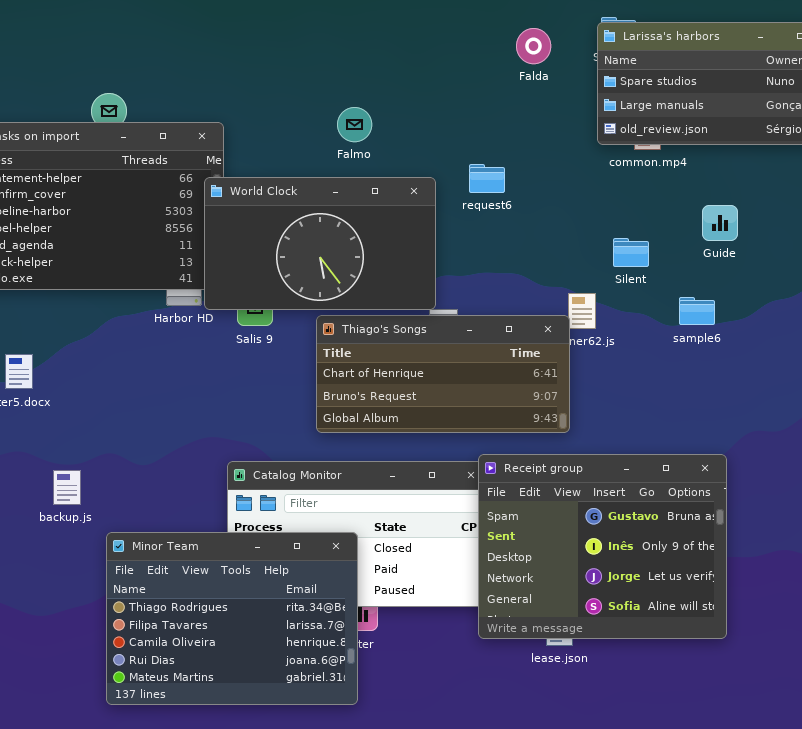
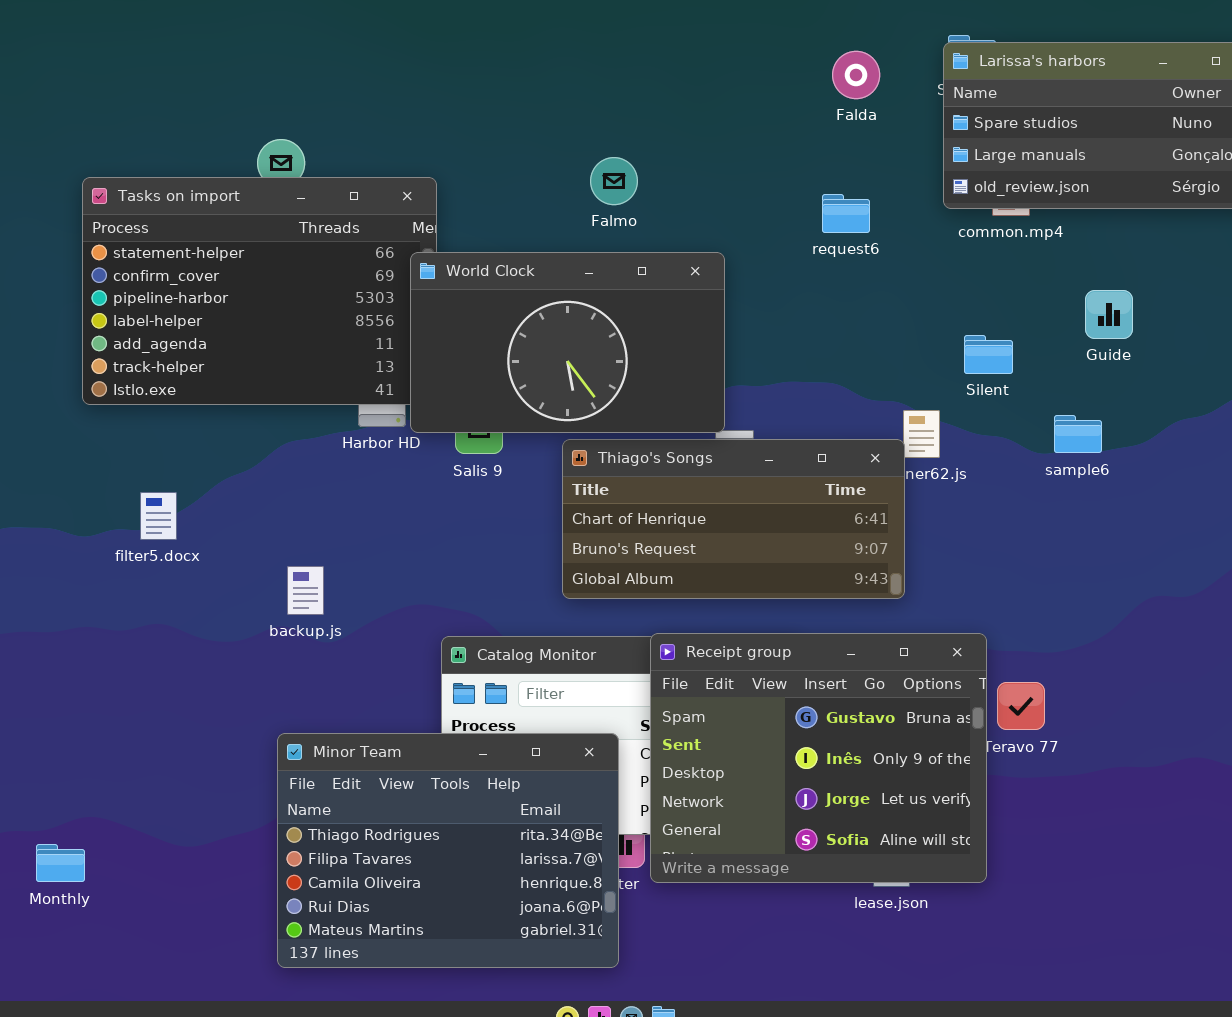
request6: [469,164,505,193] -> [822,194,870,233], moved
Receipt group: [478,454,727,639] -> [650,633,987,883], moved
backup.js: [53,470,81,505] -> [287,566,324,615], moved

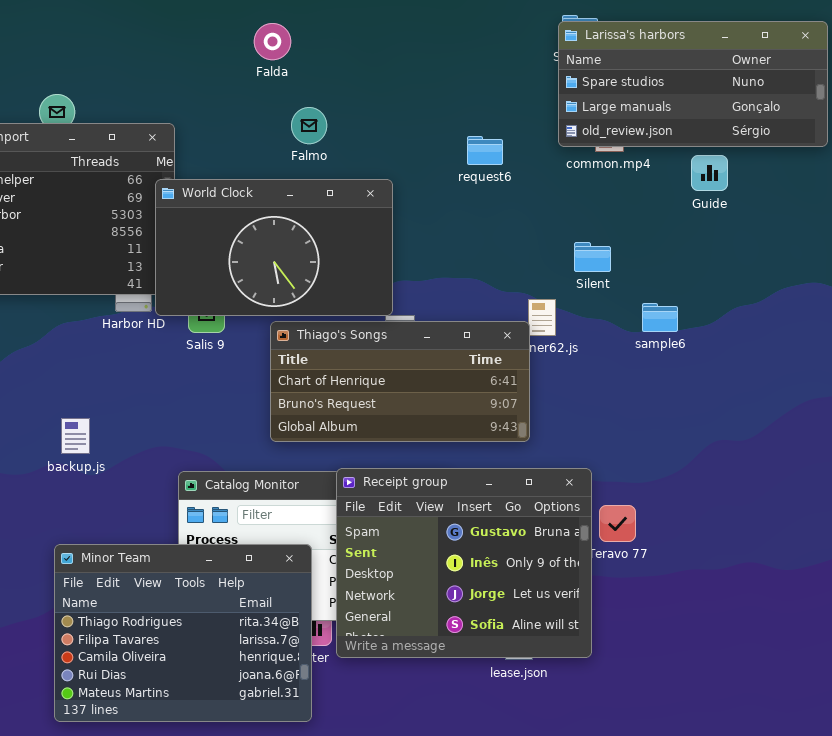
Falda: [832,51,880,99] -> [254,23,291,60], moved
Guide: [1085,290,1133,339] -> [691,155,728,191], moved

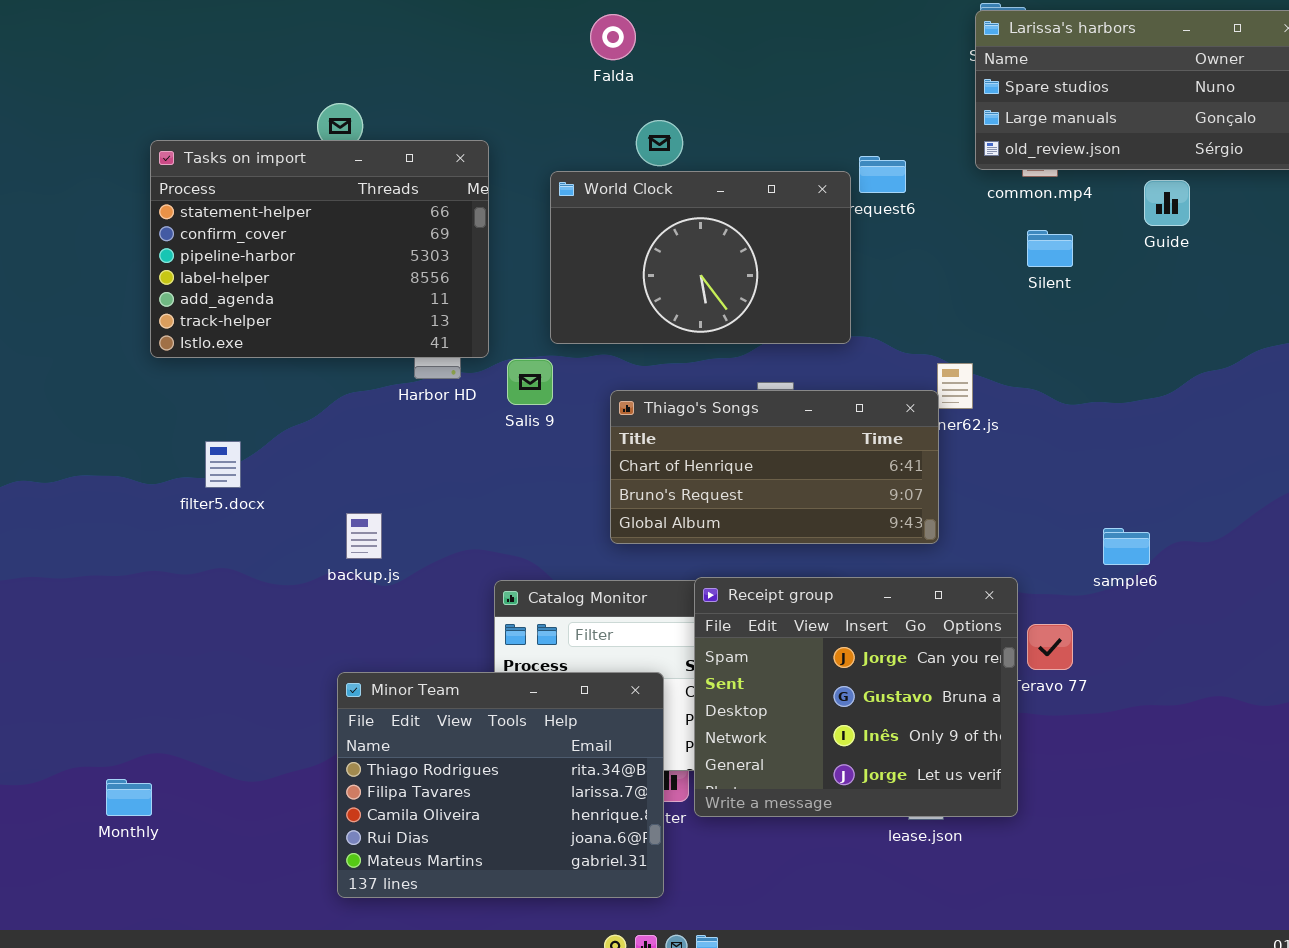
World Clock: [155,179,393,316] -> [550,171,851,344], moved
Silent: [574,242,611,272] -> [1027,230,1073,267], moved
sample6: [642,303,678,332] -> [1103,528,1150,565], moved
Receipt group: [336,468,592,658] -> [694,577,1018,817], scrolled up 1 row

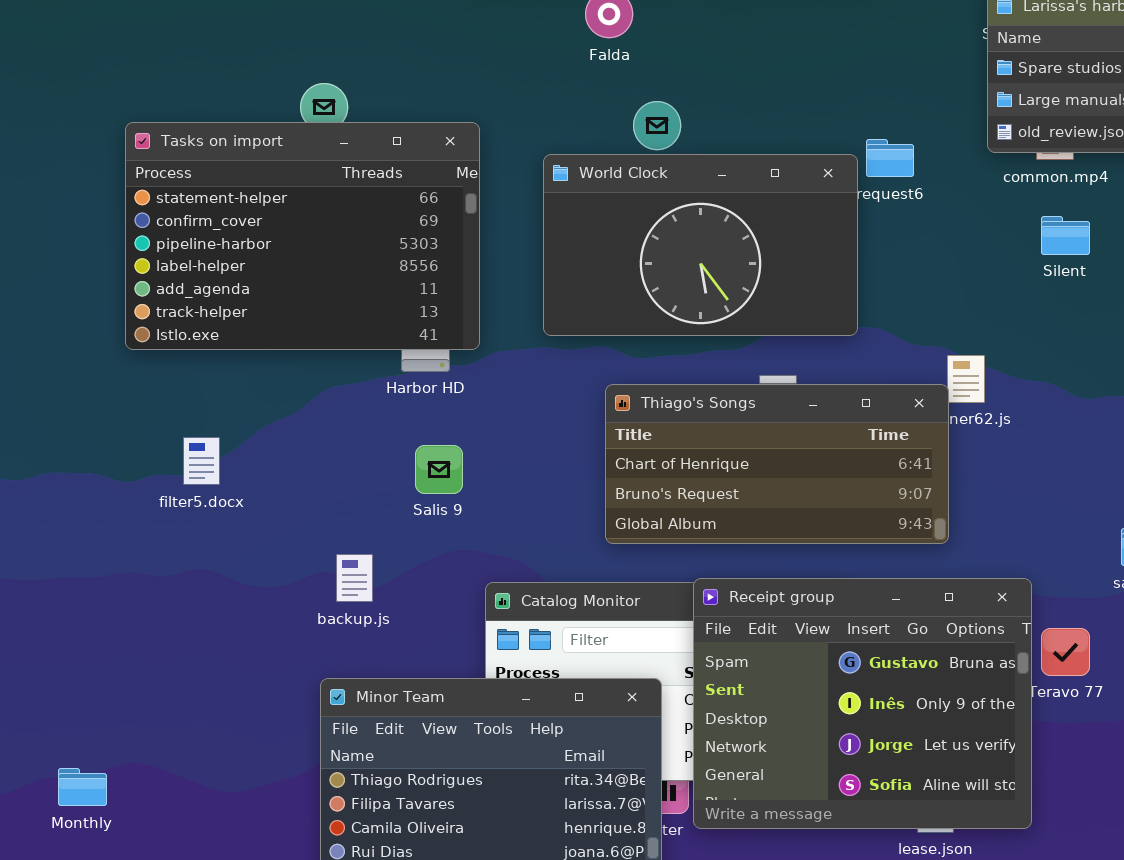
Salis 9: [507,359,553,405] -> [415,445,463,494], moved
backup.js: [346,513,382,559] -> [336,554,373,602], moved
Receipt group: [694,577,1018,817] -> [693,578,1032,829], scrolled down 1 row
Monthly: [106,779,152,816] -> [58,768,107,806], moved

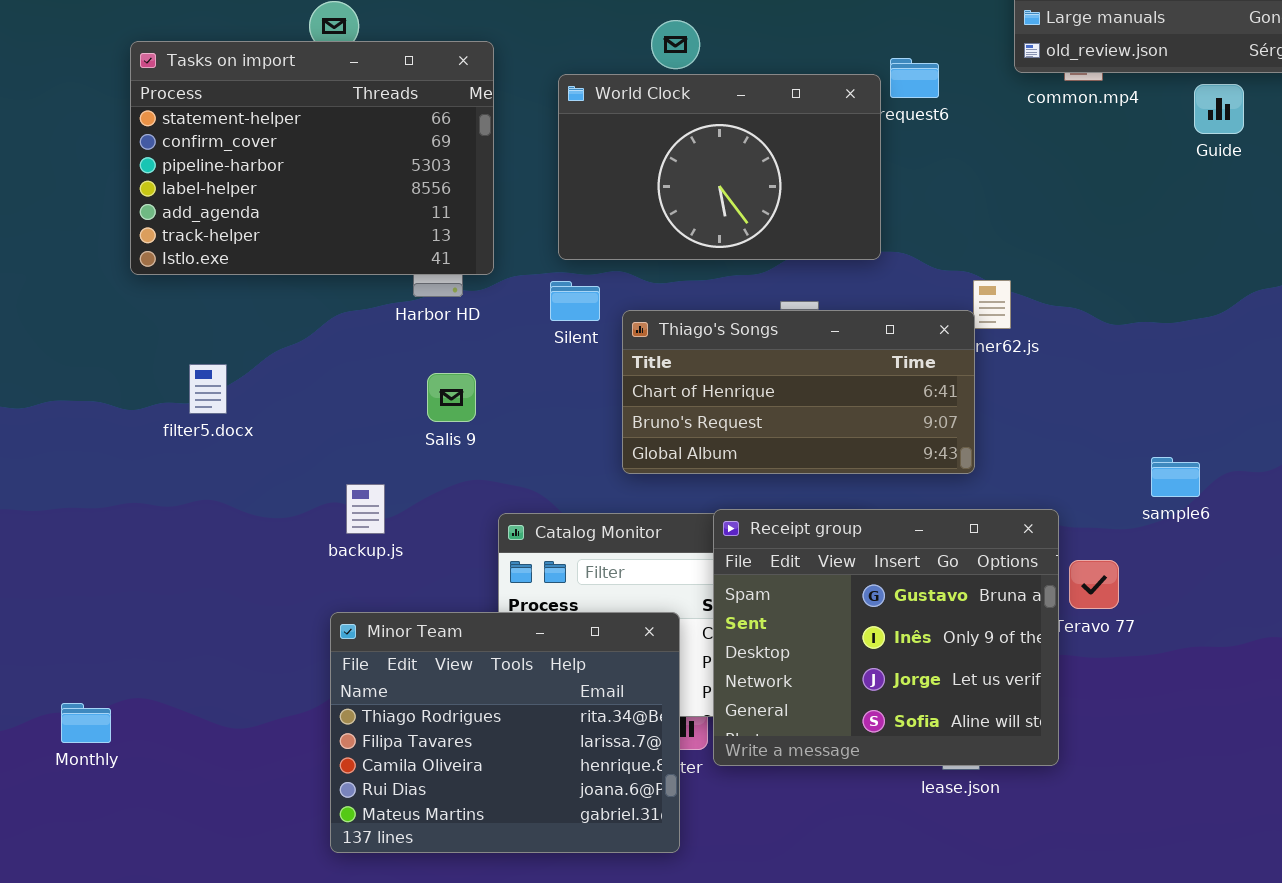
Silent: [1041,216,1090,255] -> [550,281,600,321], moved

